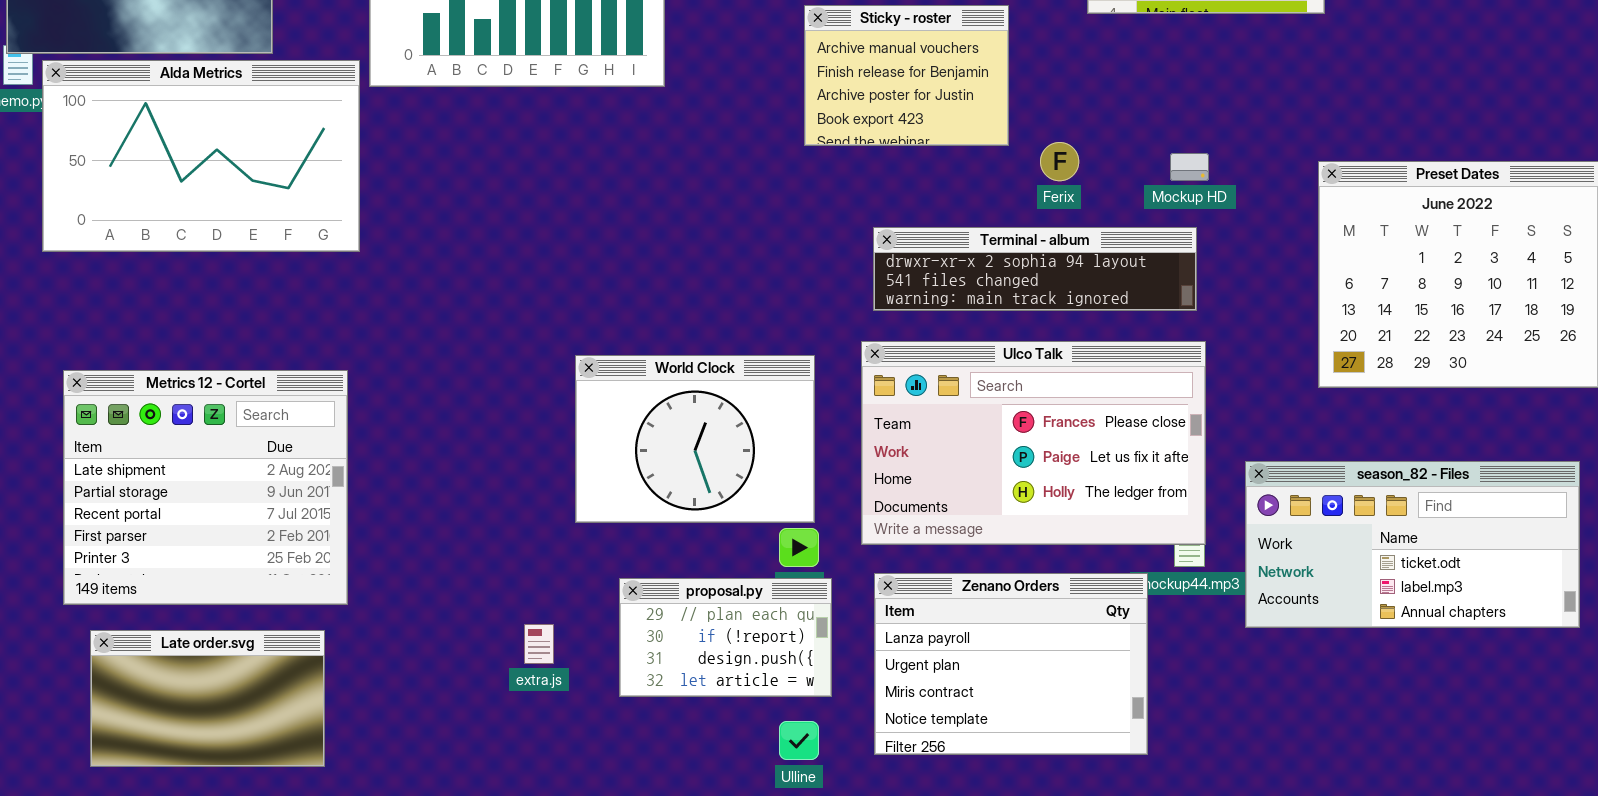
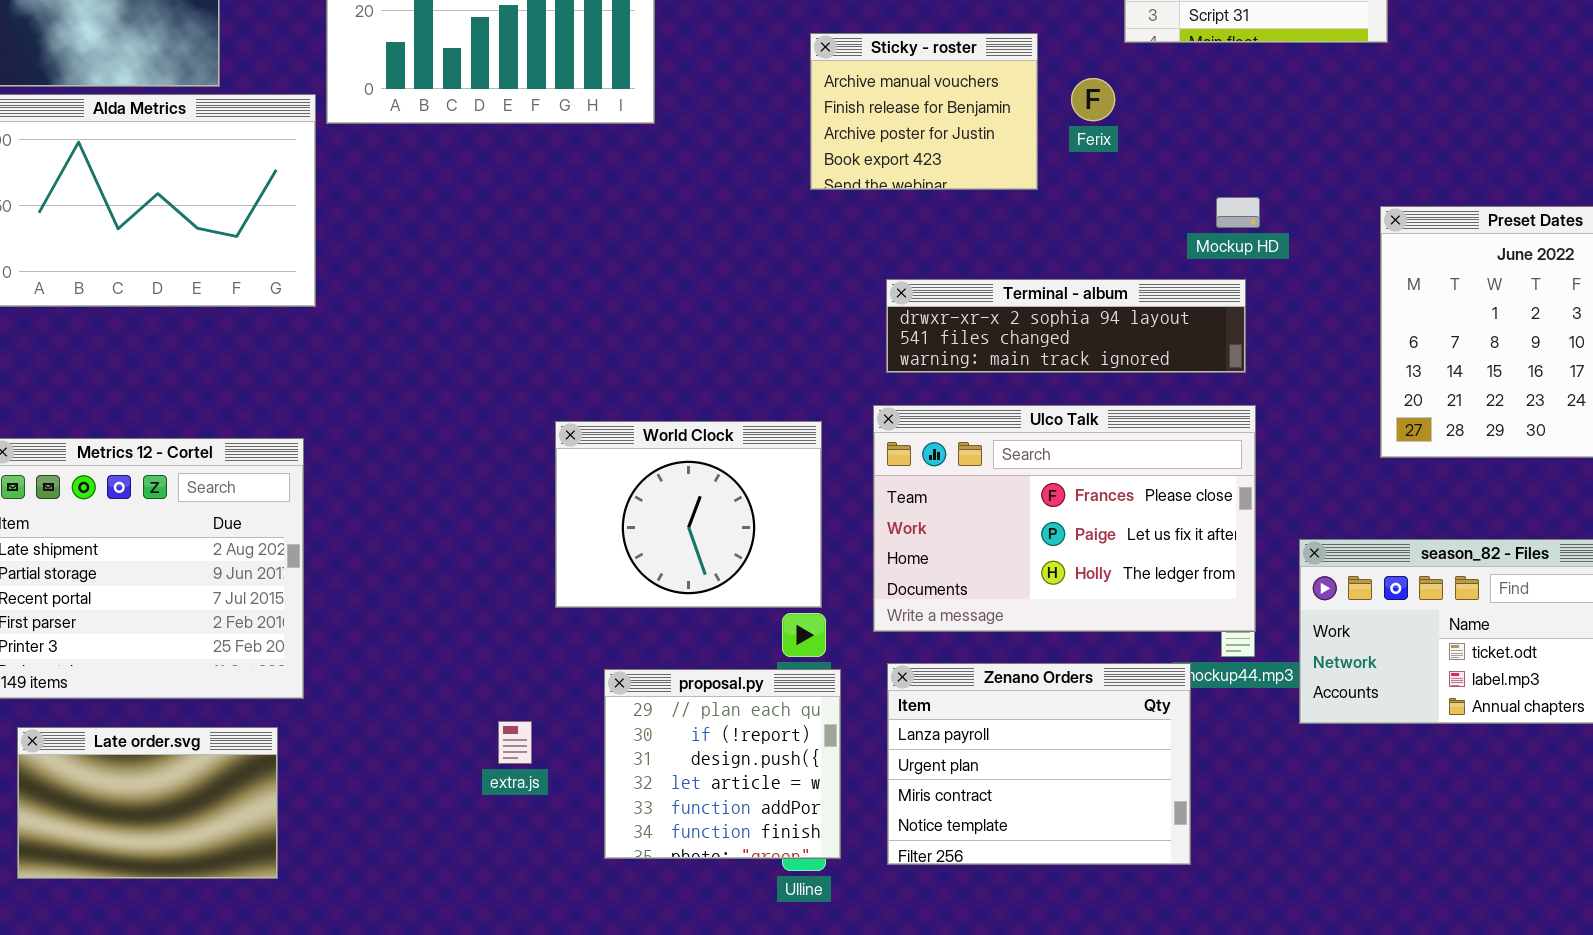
Ferix: [1040,142,1079,181] -> [1071,78,1115,121], moved
proposal.py: [619,578,832,697] -> [604,669,841,859], resized

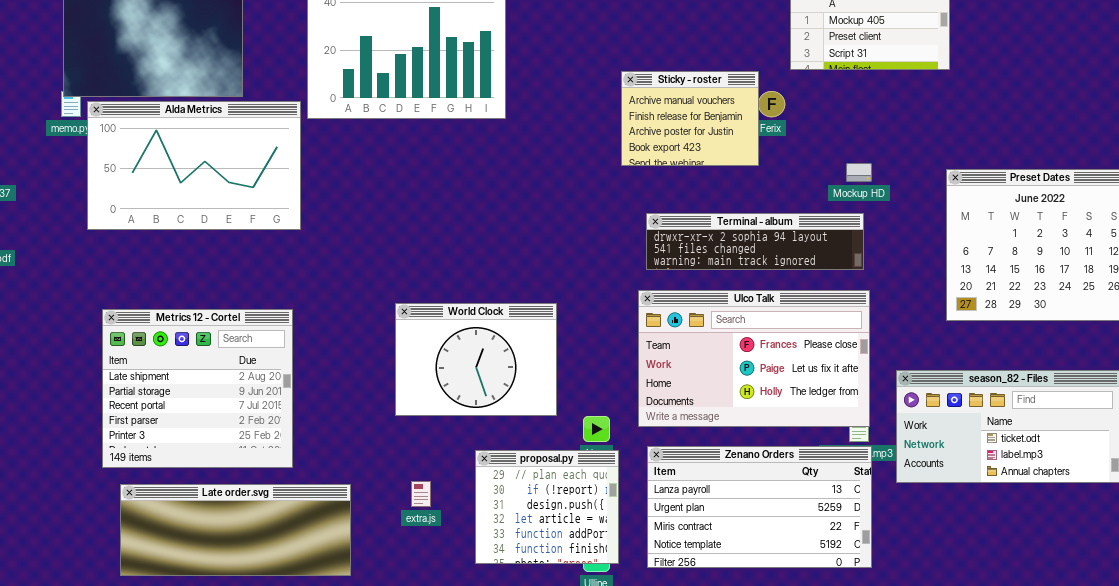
Sticky - roster: [810,33,1038,190] -> [621,71,759,166], moved
World Clock: [555,421,822,608] -> [395,303,557,416], moved
Zenano Orders: [887,663,1191,865] -> [647,446,872,568], resized
Late order.svg: [17,727,278,879] -> [120,484,351,576], resized

